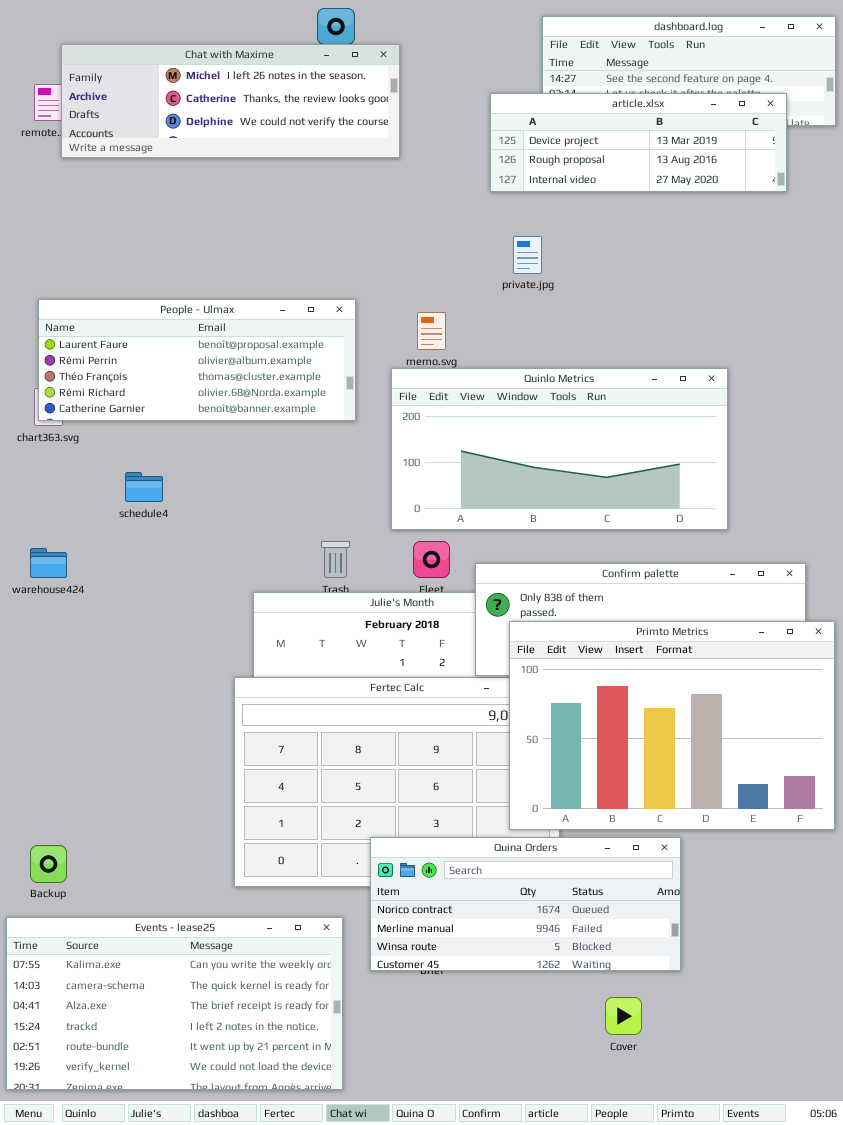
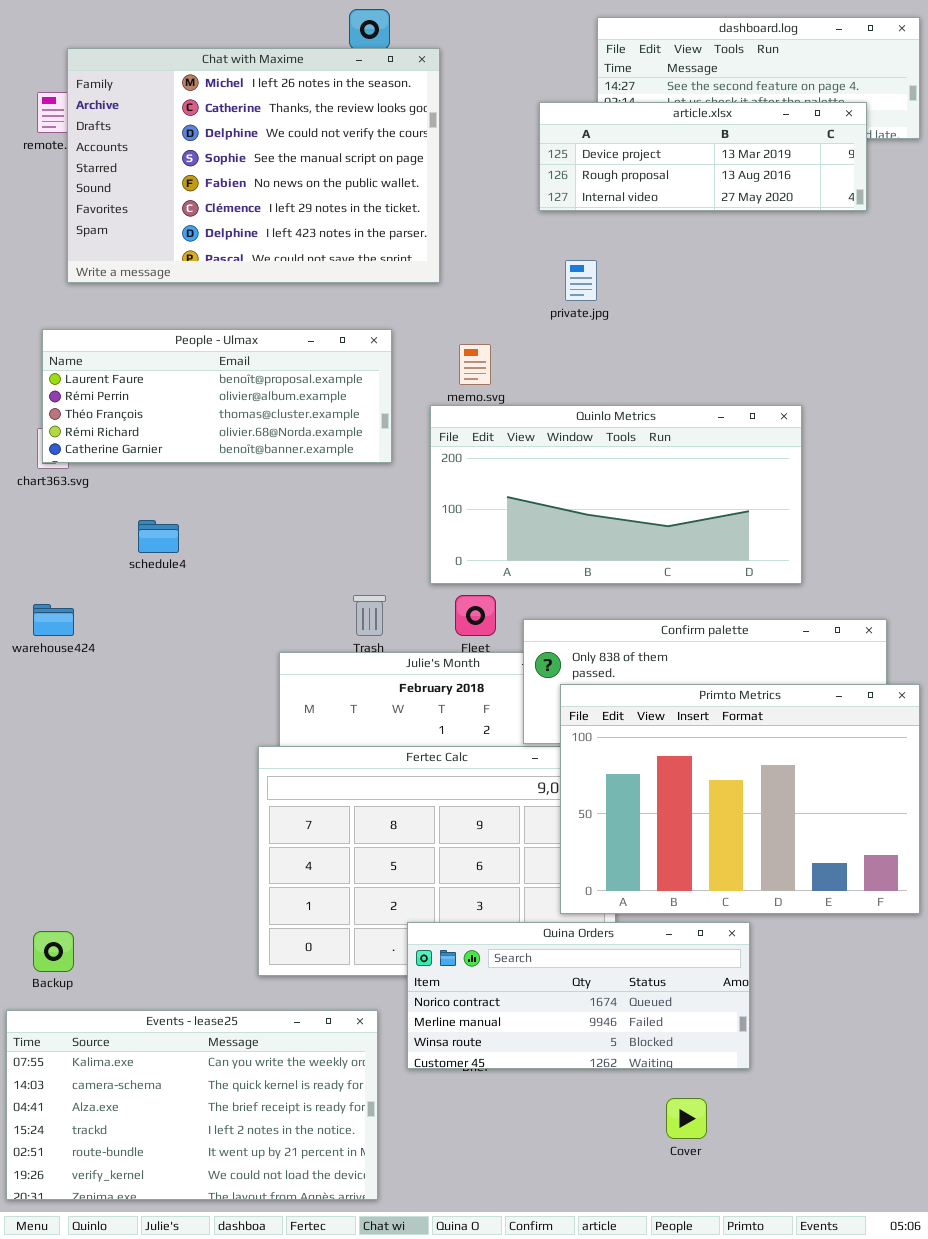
Chat with Maxime: [61,44,400,158] -> [67,48,440,283], resized

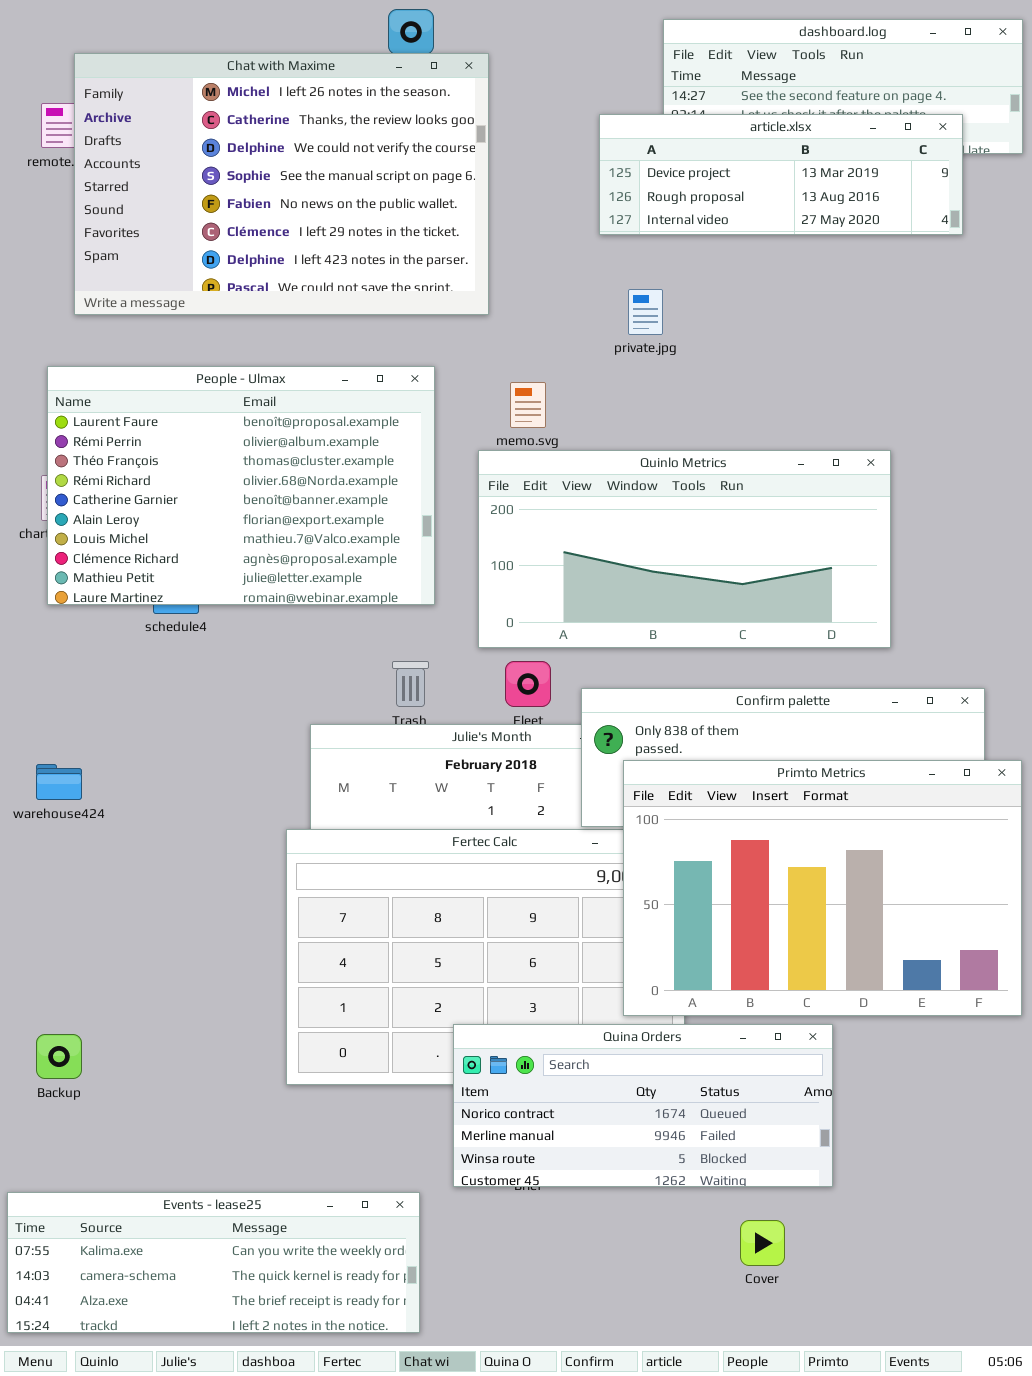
People - Ulmax: [42,329,392,463] -> [47,366,435,605], resized
warehouse424: [33,604,74,636] -> [36,764,82,800], moved
Events - lease25: [6,1010,378,1200] -> [7,1192,420,1333], resized

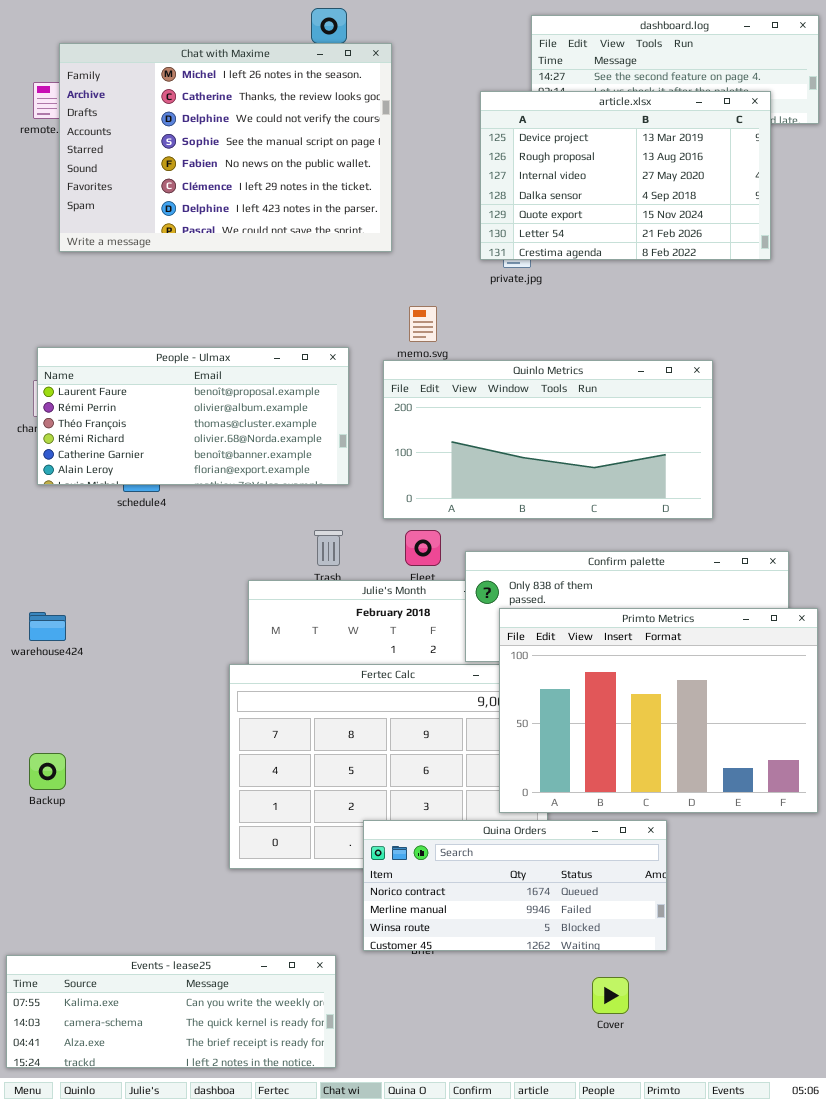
article.xlsx: [599,114,963,235] -> [480,91,771,260], resized
People - Ulmax: [47,366,435,605] -> [37,347,349,485], resized
Backup: [36,1034,82,1079] -> [29,753,66,790], moved

